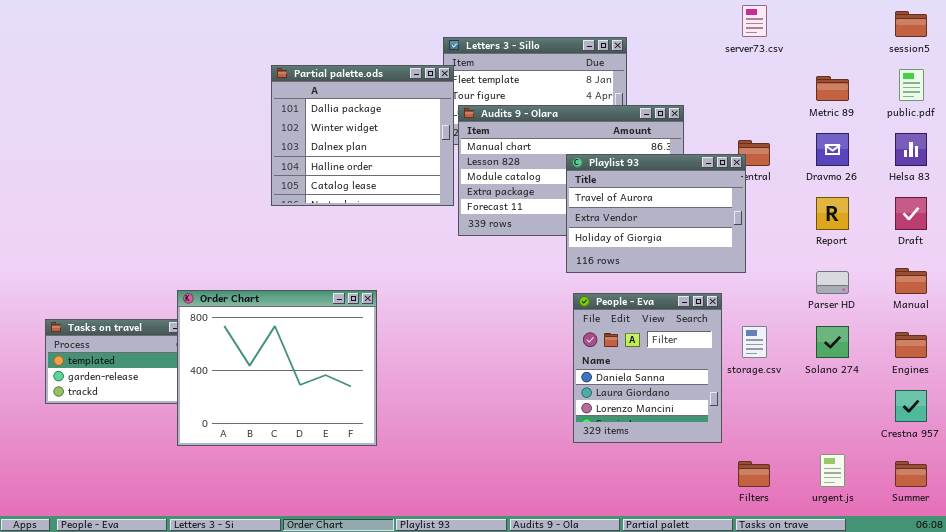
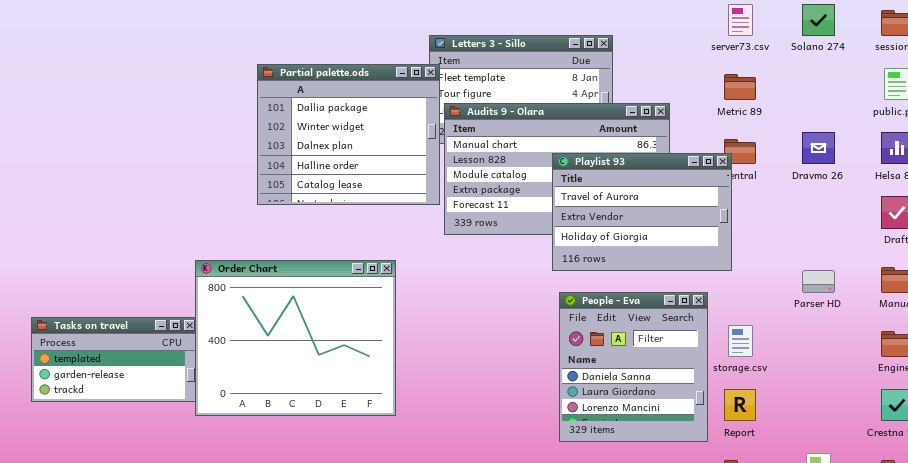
Metric 89: [816,76,849,101] -> [724,74,756,100], moved
Report: [816,197,849,230] -> [724,389,756,421], moved
Order Chart: [177,290,377,446] -> [195,260,396,416], moved
Solano 274: [816,326,849,358] -> [802,4,835,36], moved

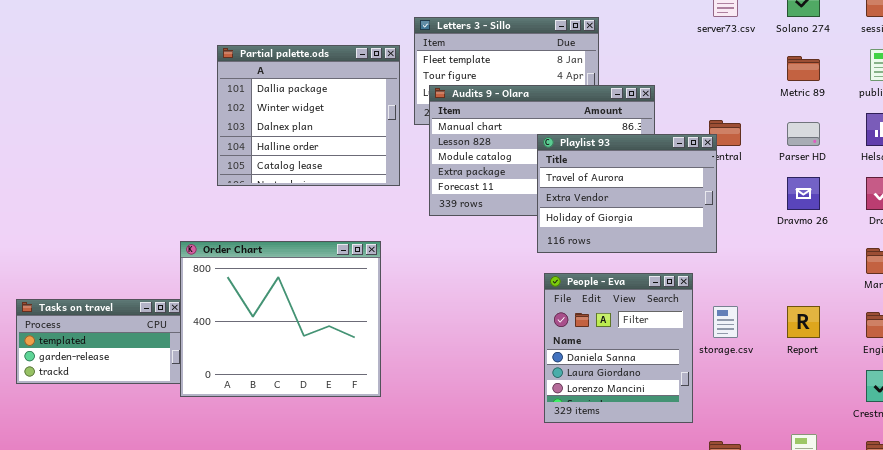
Partial palette.ods: [257,64,440,205] -> [217,45,400,186], moved
Metric 89: [724,74,756,100] -> [787,56,820,81], moved
Dravmo 26: [802,132,835,164] -> [787,177,820,210], moved
Parser HD: [802,270,835,293] -> [787,122,820,146], moved
Report: [724,389,756,421] -> [787,306,820,338], moved

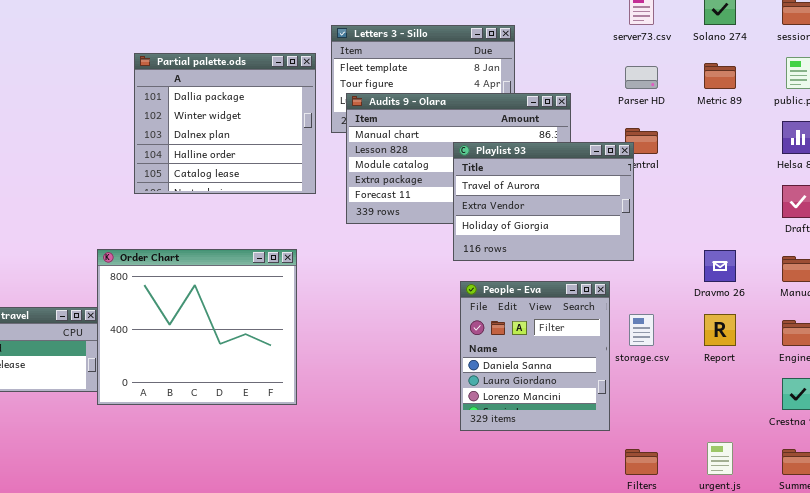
Parser HD: [787,122,820,146] -> [625,66,658,89], moved
Dravmo 26: [787,177,820,210] -> [704,250,736,282], moved

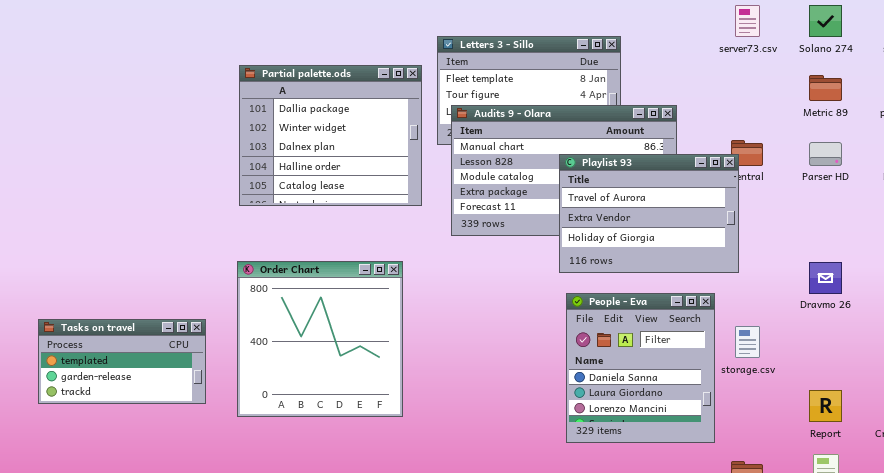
Parser HD: [625,66,658,89] -> [809,142,842,166], moved
Order Chart: [97,249,297,405] -> [237,261,403,417], resized
Report: [704,314,736,346] -> [809,390,842,422], moved

